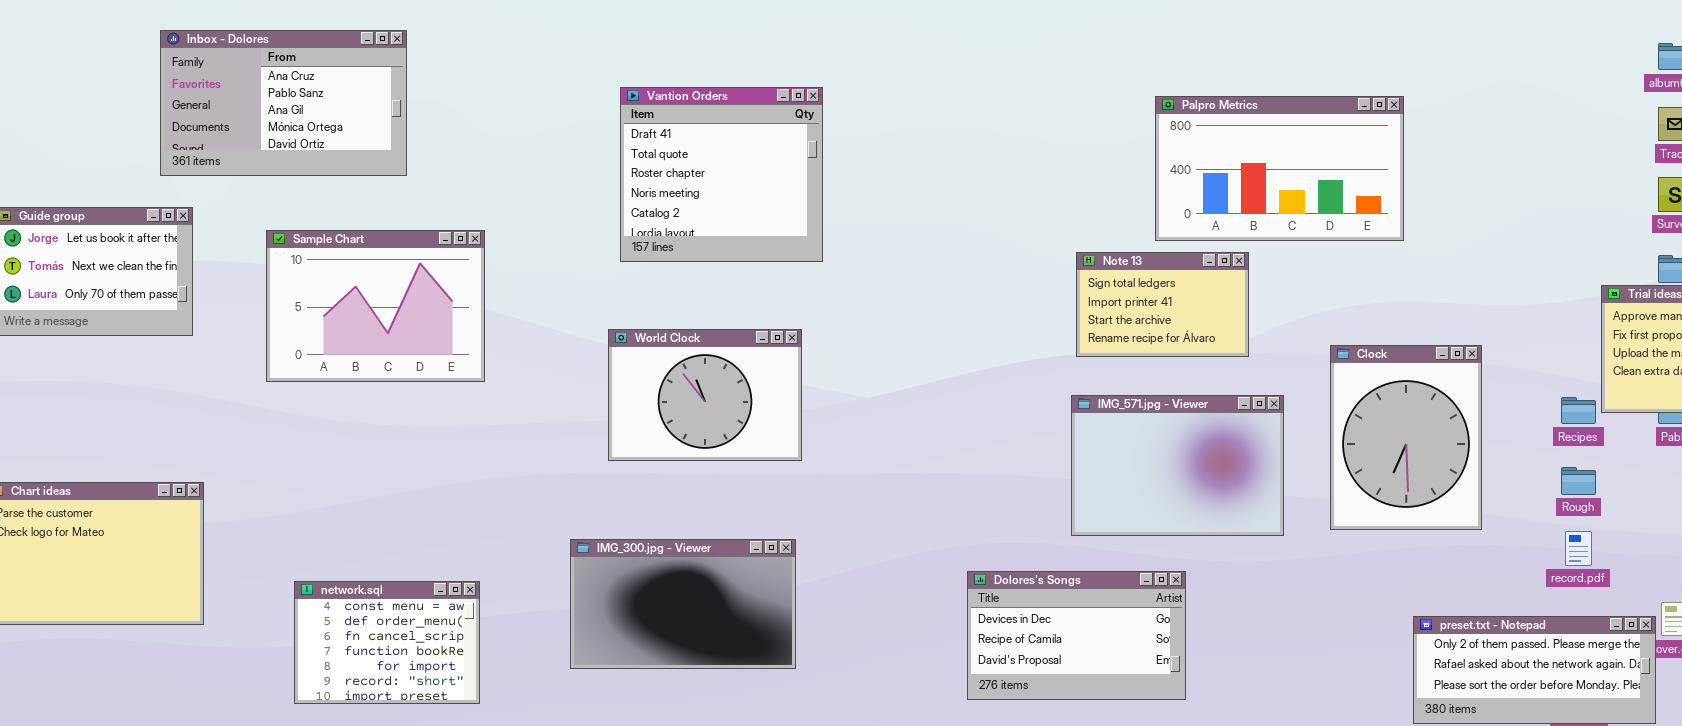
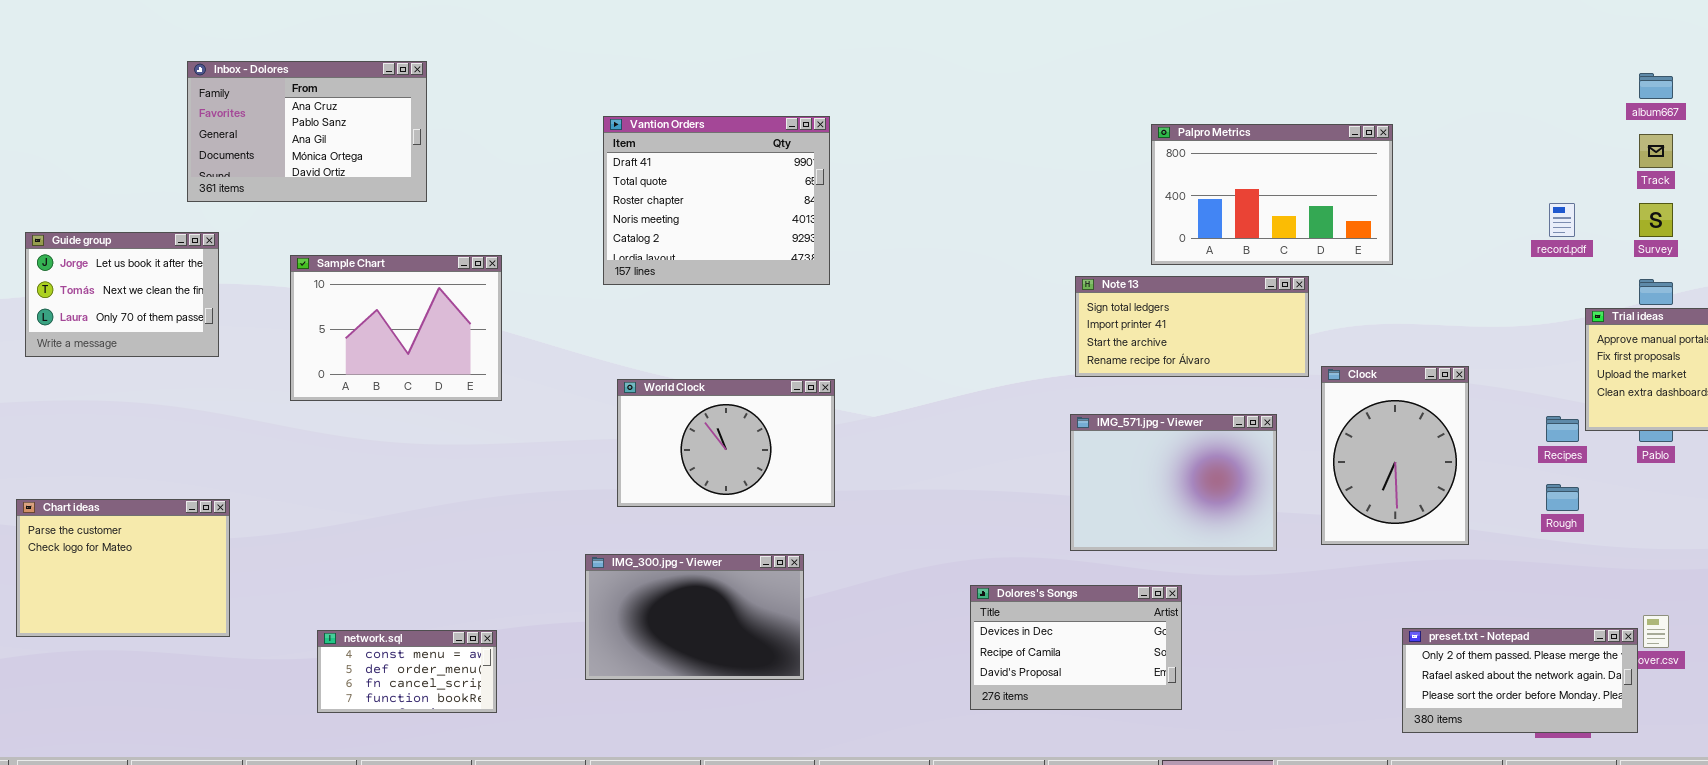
Vantion Orders: [620,87,823,262] -> [603,116,830,285], resized
Note 13: [1076,252,1249,357] -> [1075,276,1309,377], resized
World Clock: [608,329,802,461] -> [617,379,835,507], moved, resized
record.pdf: [1565,531,1592,566] -> [1549,203,1575,237], moved
network.sql: [294,581,480,704] -> [317,630,497,713], resized

